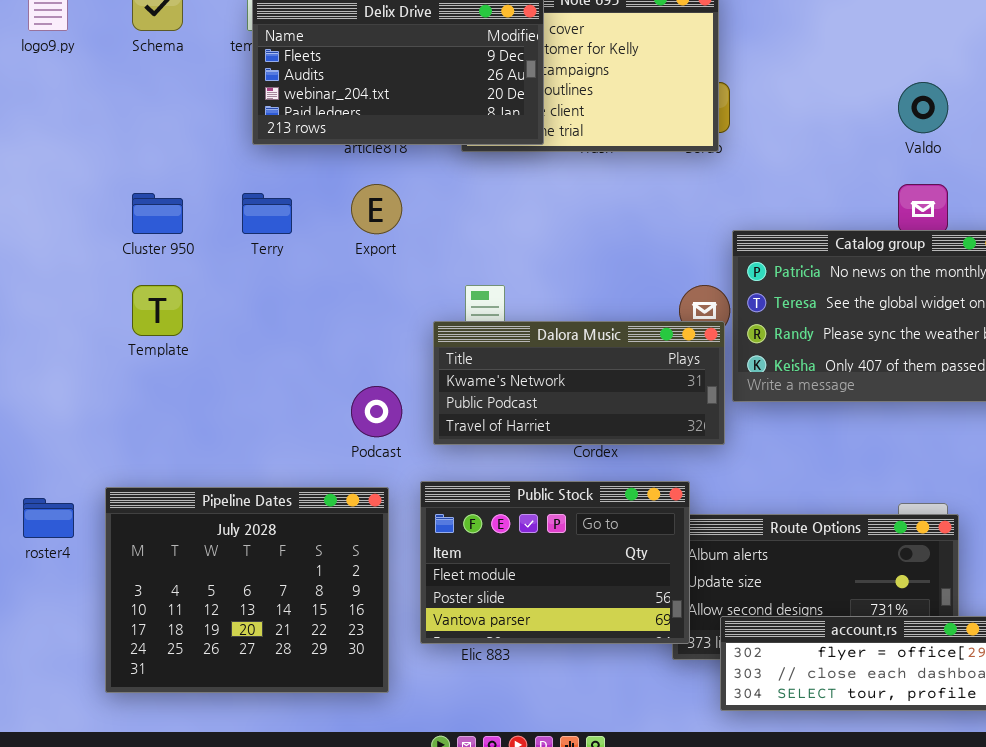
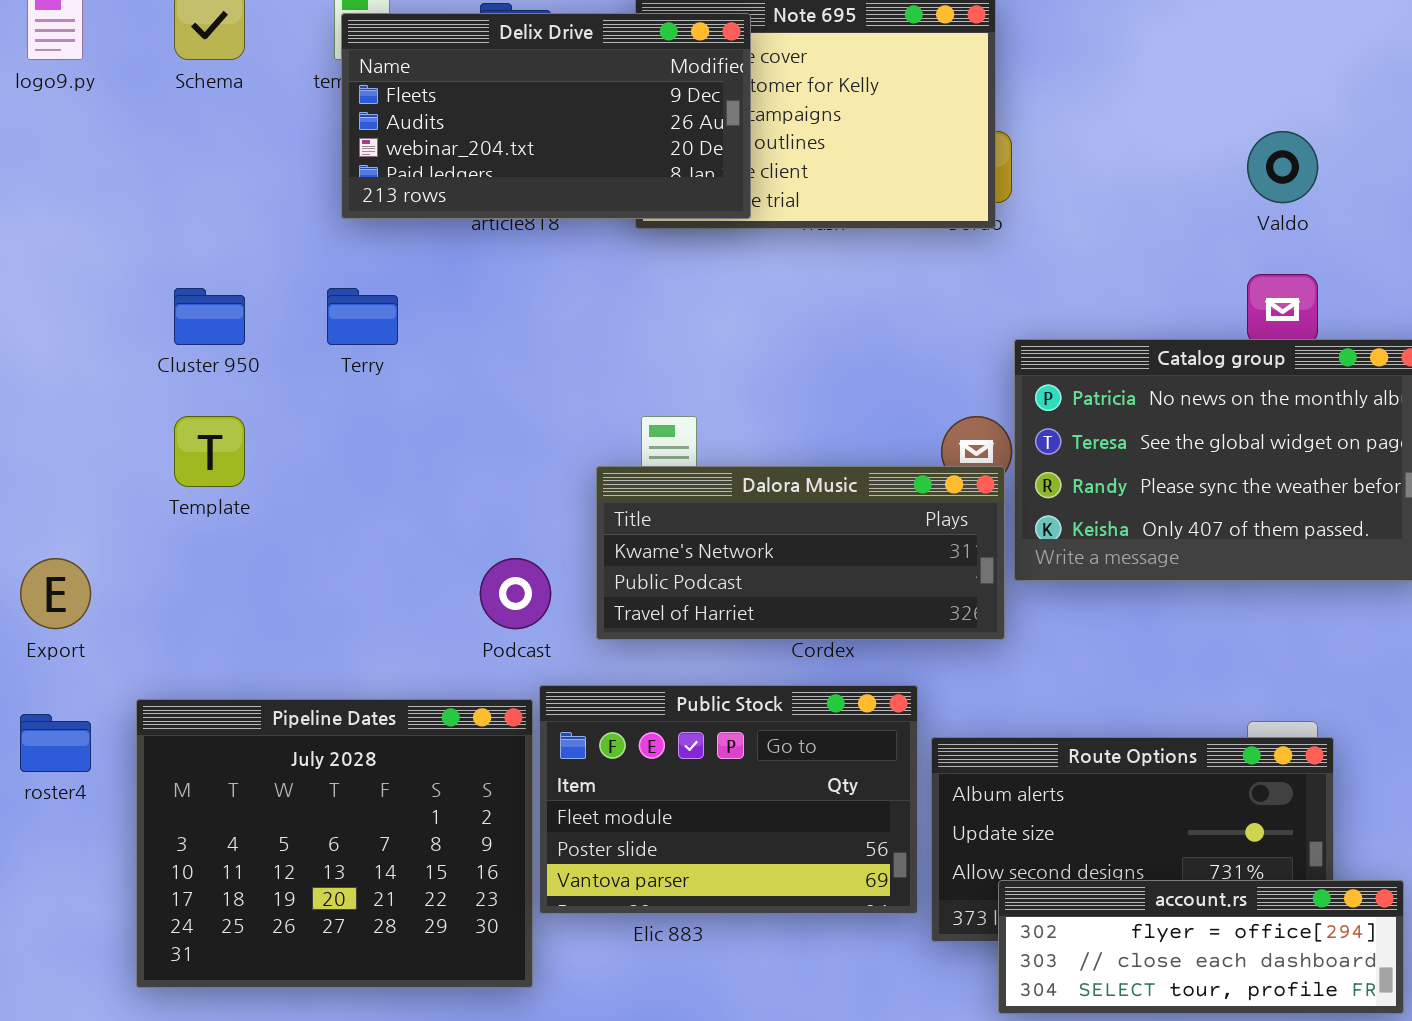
Export: [351,184,402,234] -> [20,558,91,629], moved
Public Stock: [420,481,690,644] -> [539,685,918,914], moved

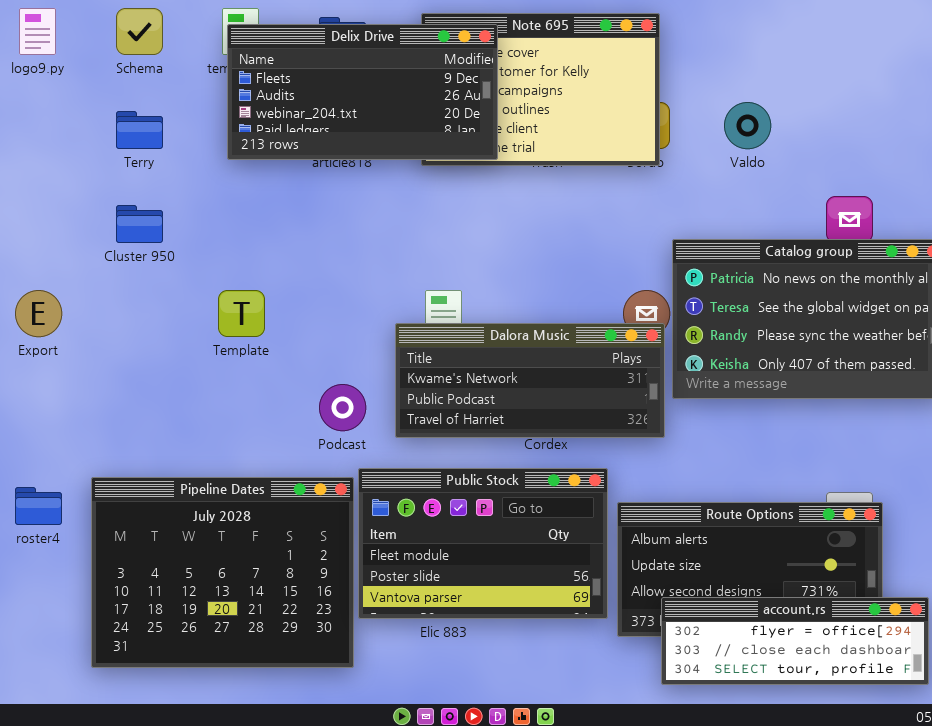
Valdo: [1247,131,1318,203] -> [724,102,771,149], moved
Terry: [327,288,398,345] -> [116,111,163,149], moved
Template: [174,416,245,487] -> [218,290,265,337], moved
Export: [20,558,91,629] -> [15,290,62,337], moved

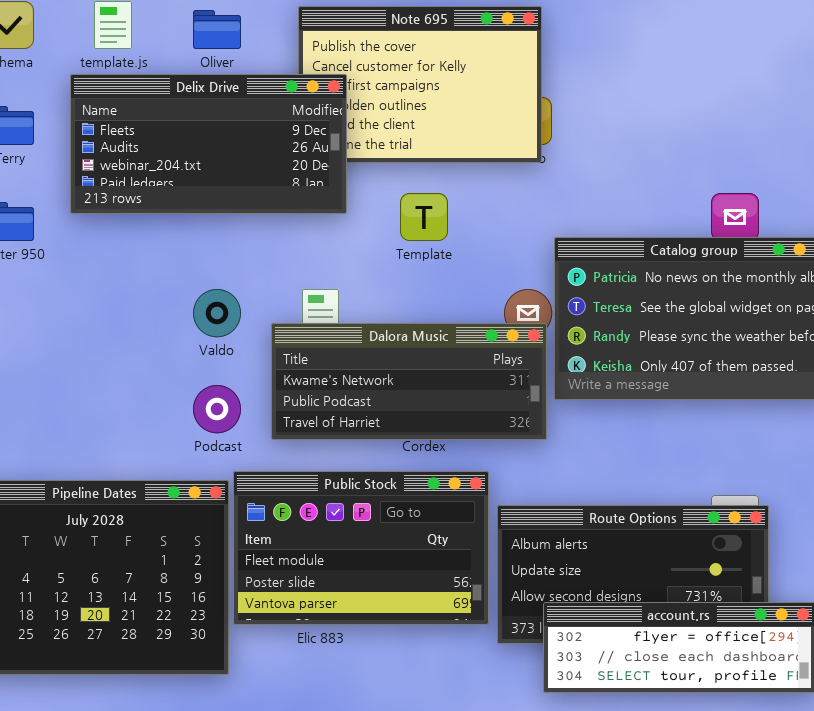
Delix Drive: [227,24,498,160] -> [70,74,347,214], moved
Valdo: [724,102,771,149] -> [193,289,241,337], moved
Template: [218,290,265,337] -> [400,193,448,241], moved

